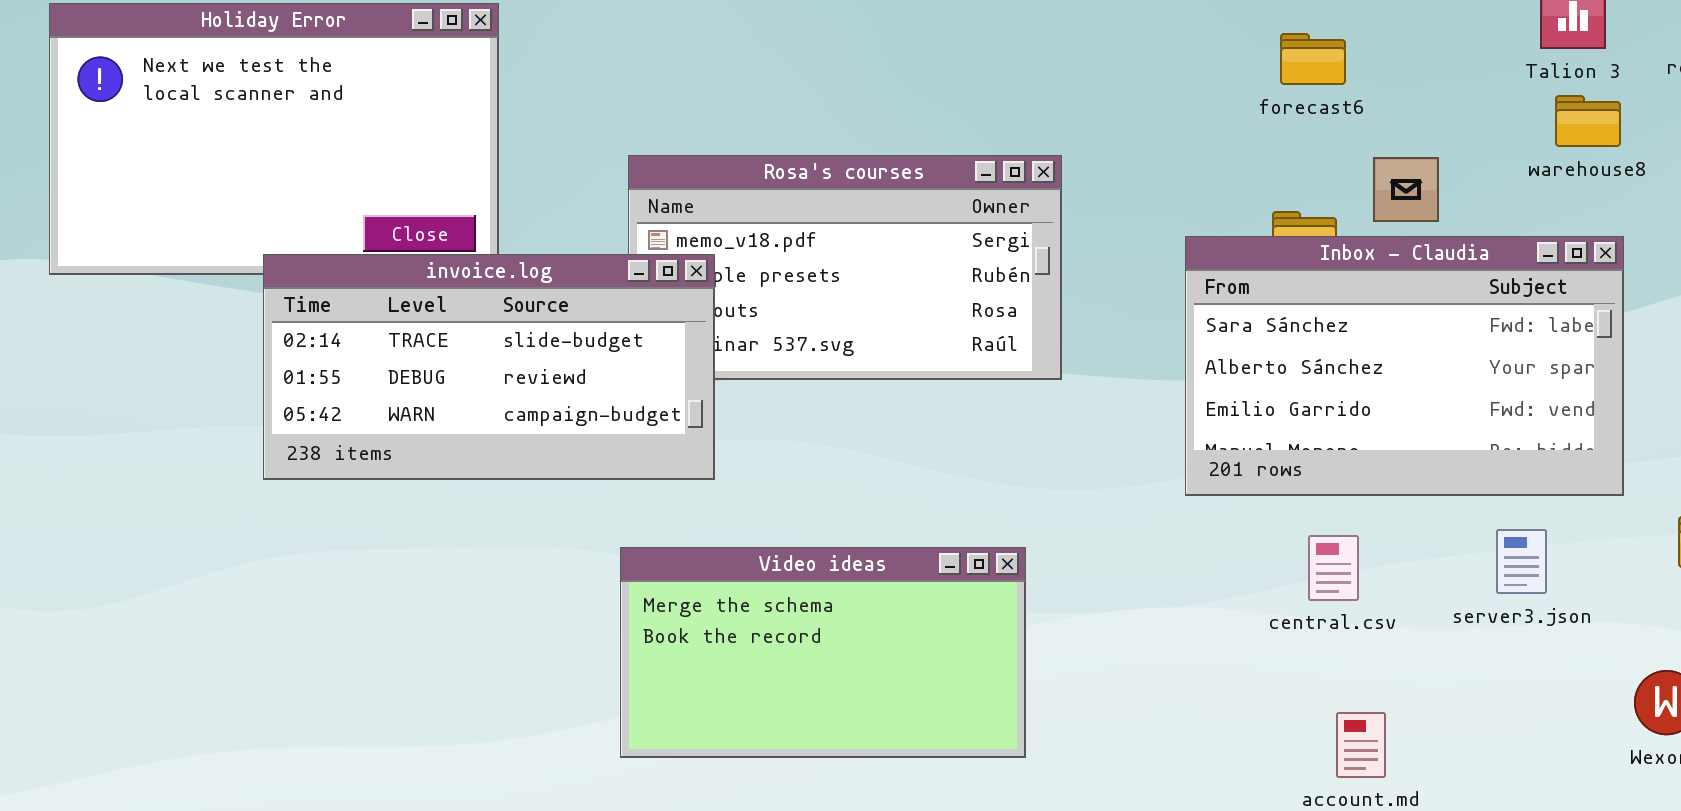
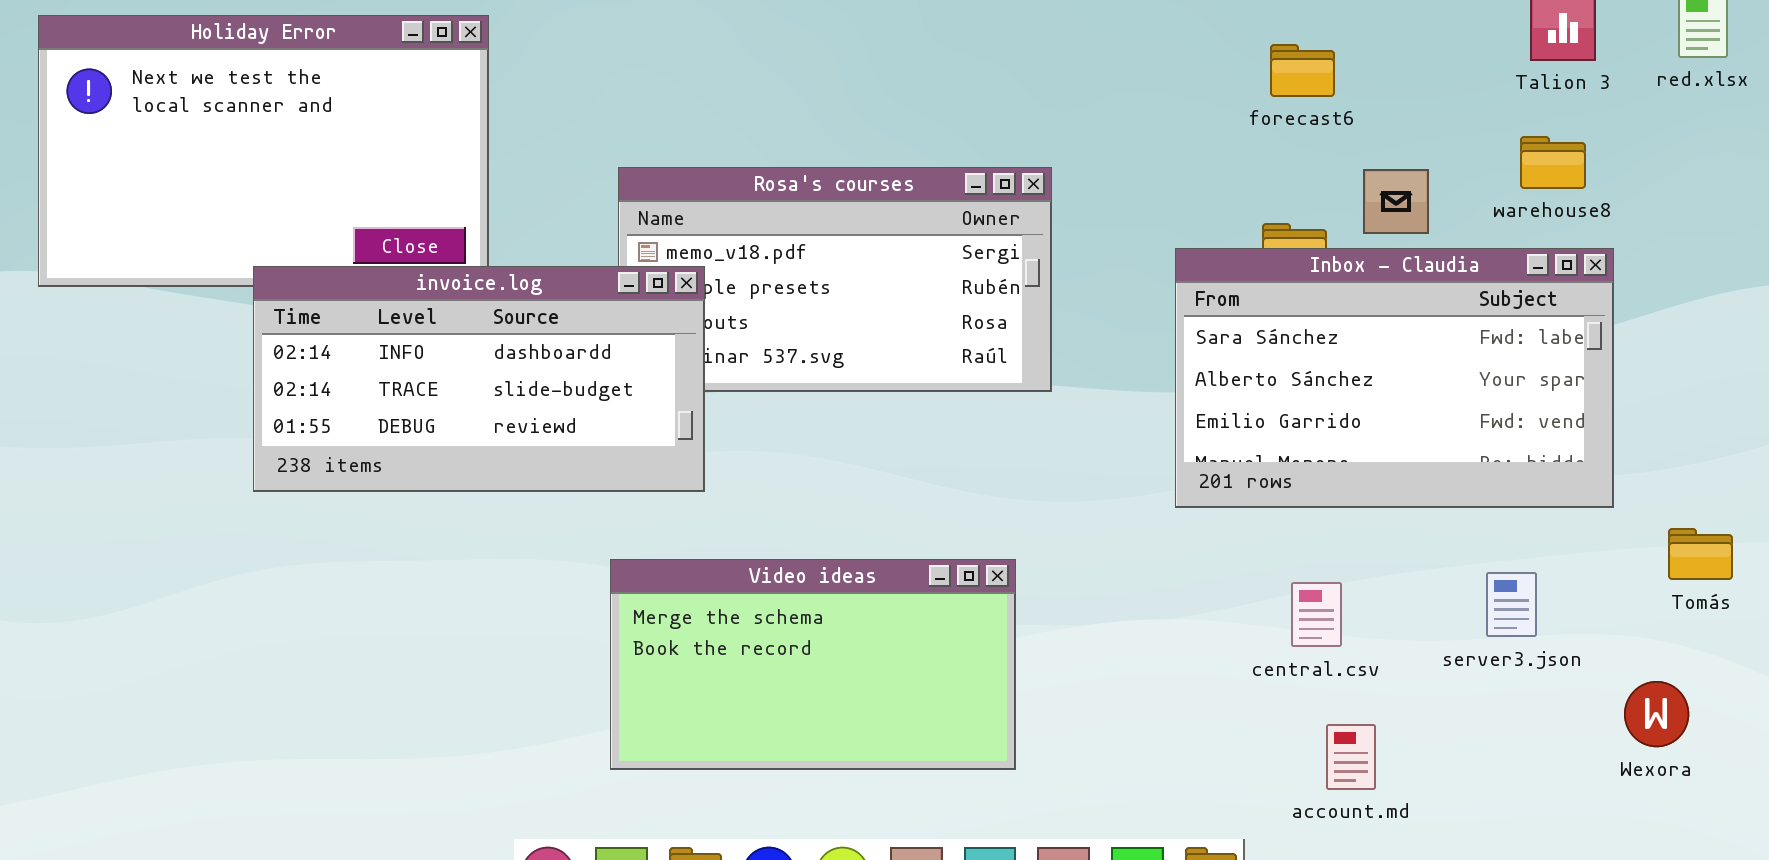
warehouse8: [1555,95,1621,147] -> [1520,136,1586,189], moved
invoice.log: [263,254,715,480] -> [253,266,705,492], scrolled up 1 row
server3.json: [1496,529,1547,594] -> [1486,572,1537,637], moved
central.csv: [1308,535,1359,601] -> [1291,582,1342,647], moved

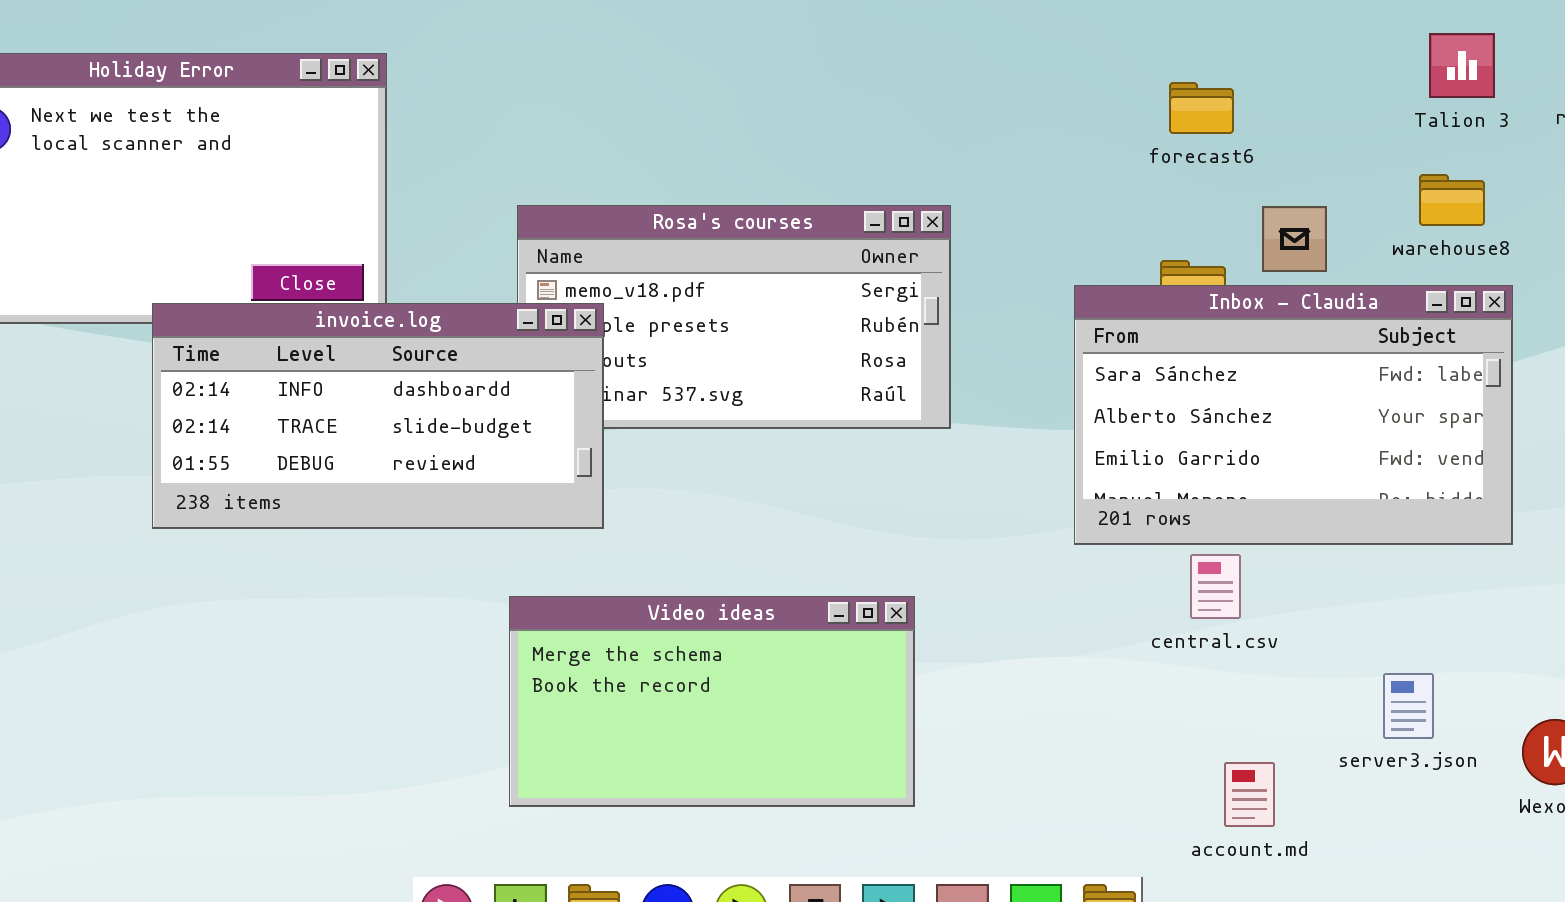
server3.json: [1486,572,1537,637] -> [1383,673,1434,739], moved
central.csv: [1291,582,1342,647] -> [1190,554,1241,619], moved

